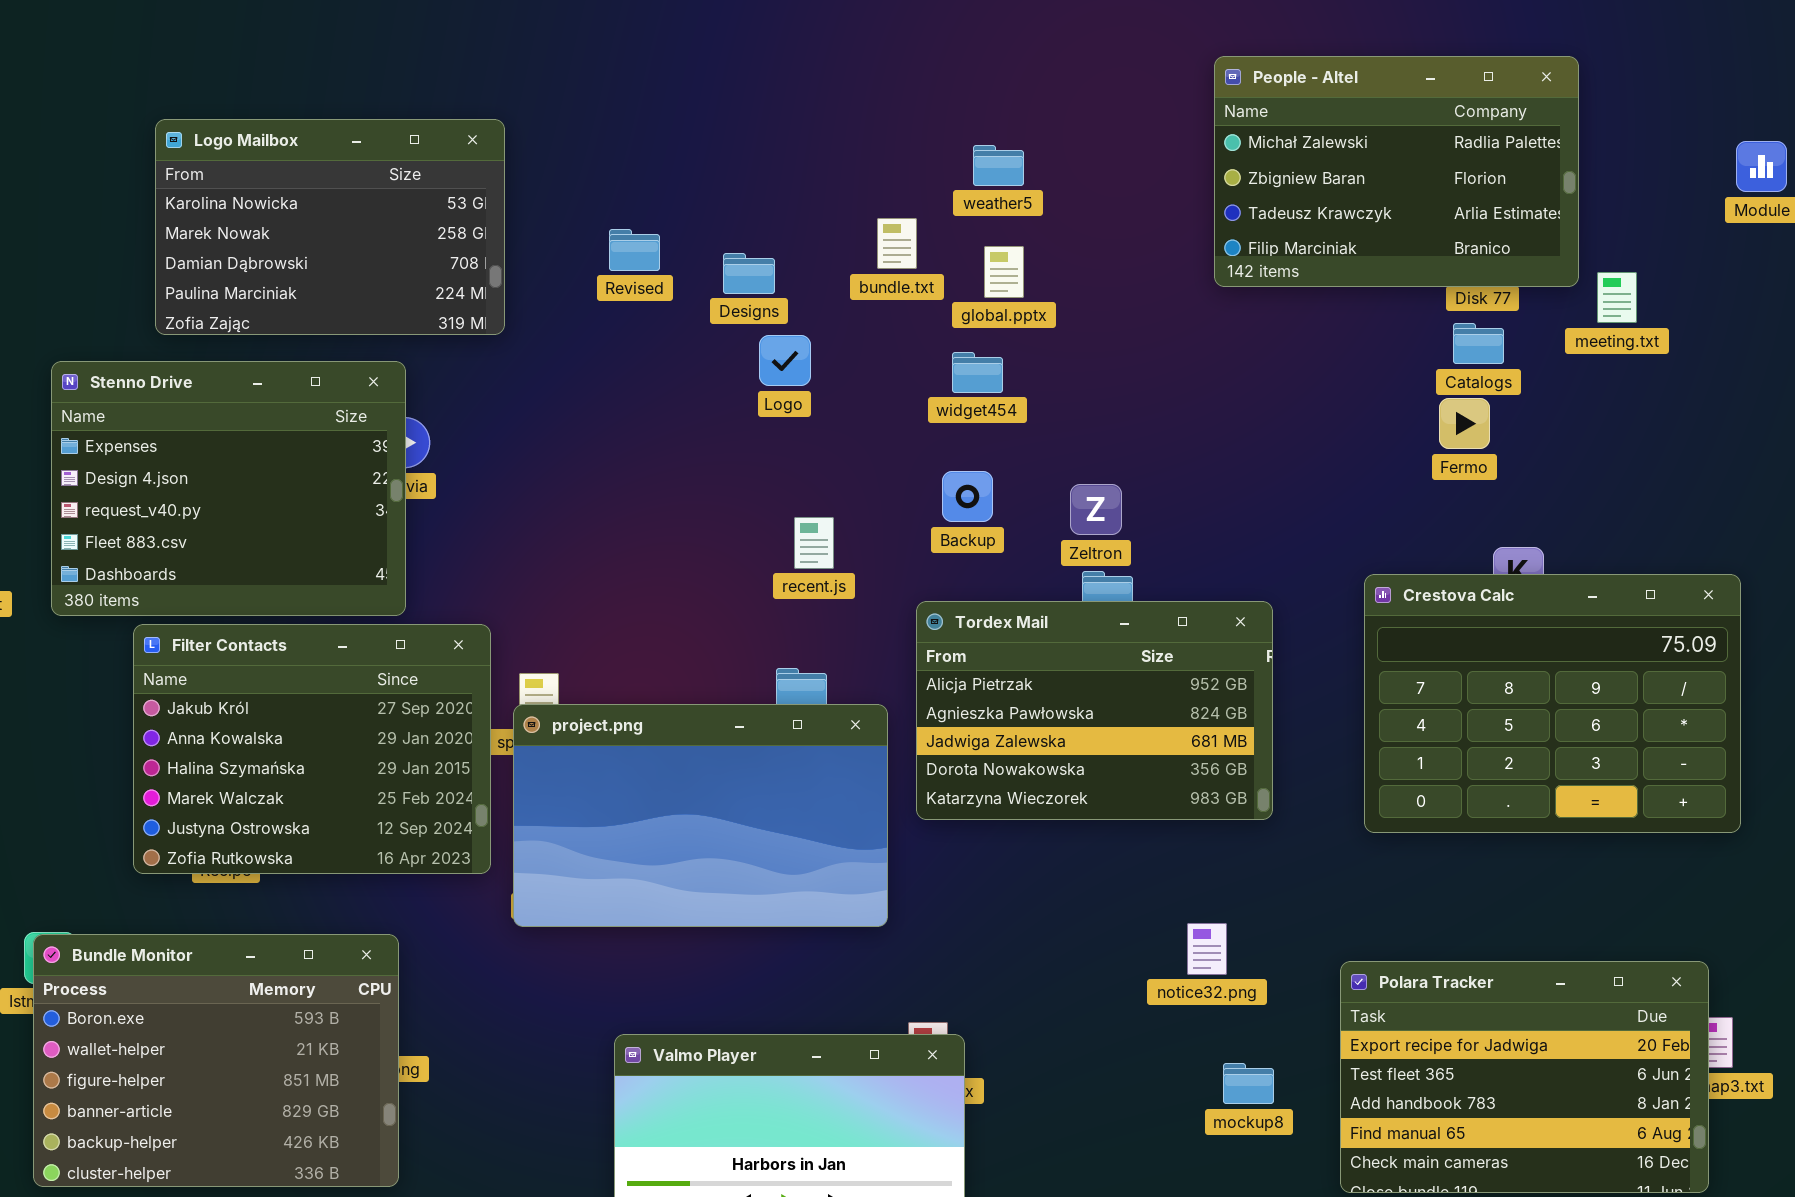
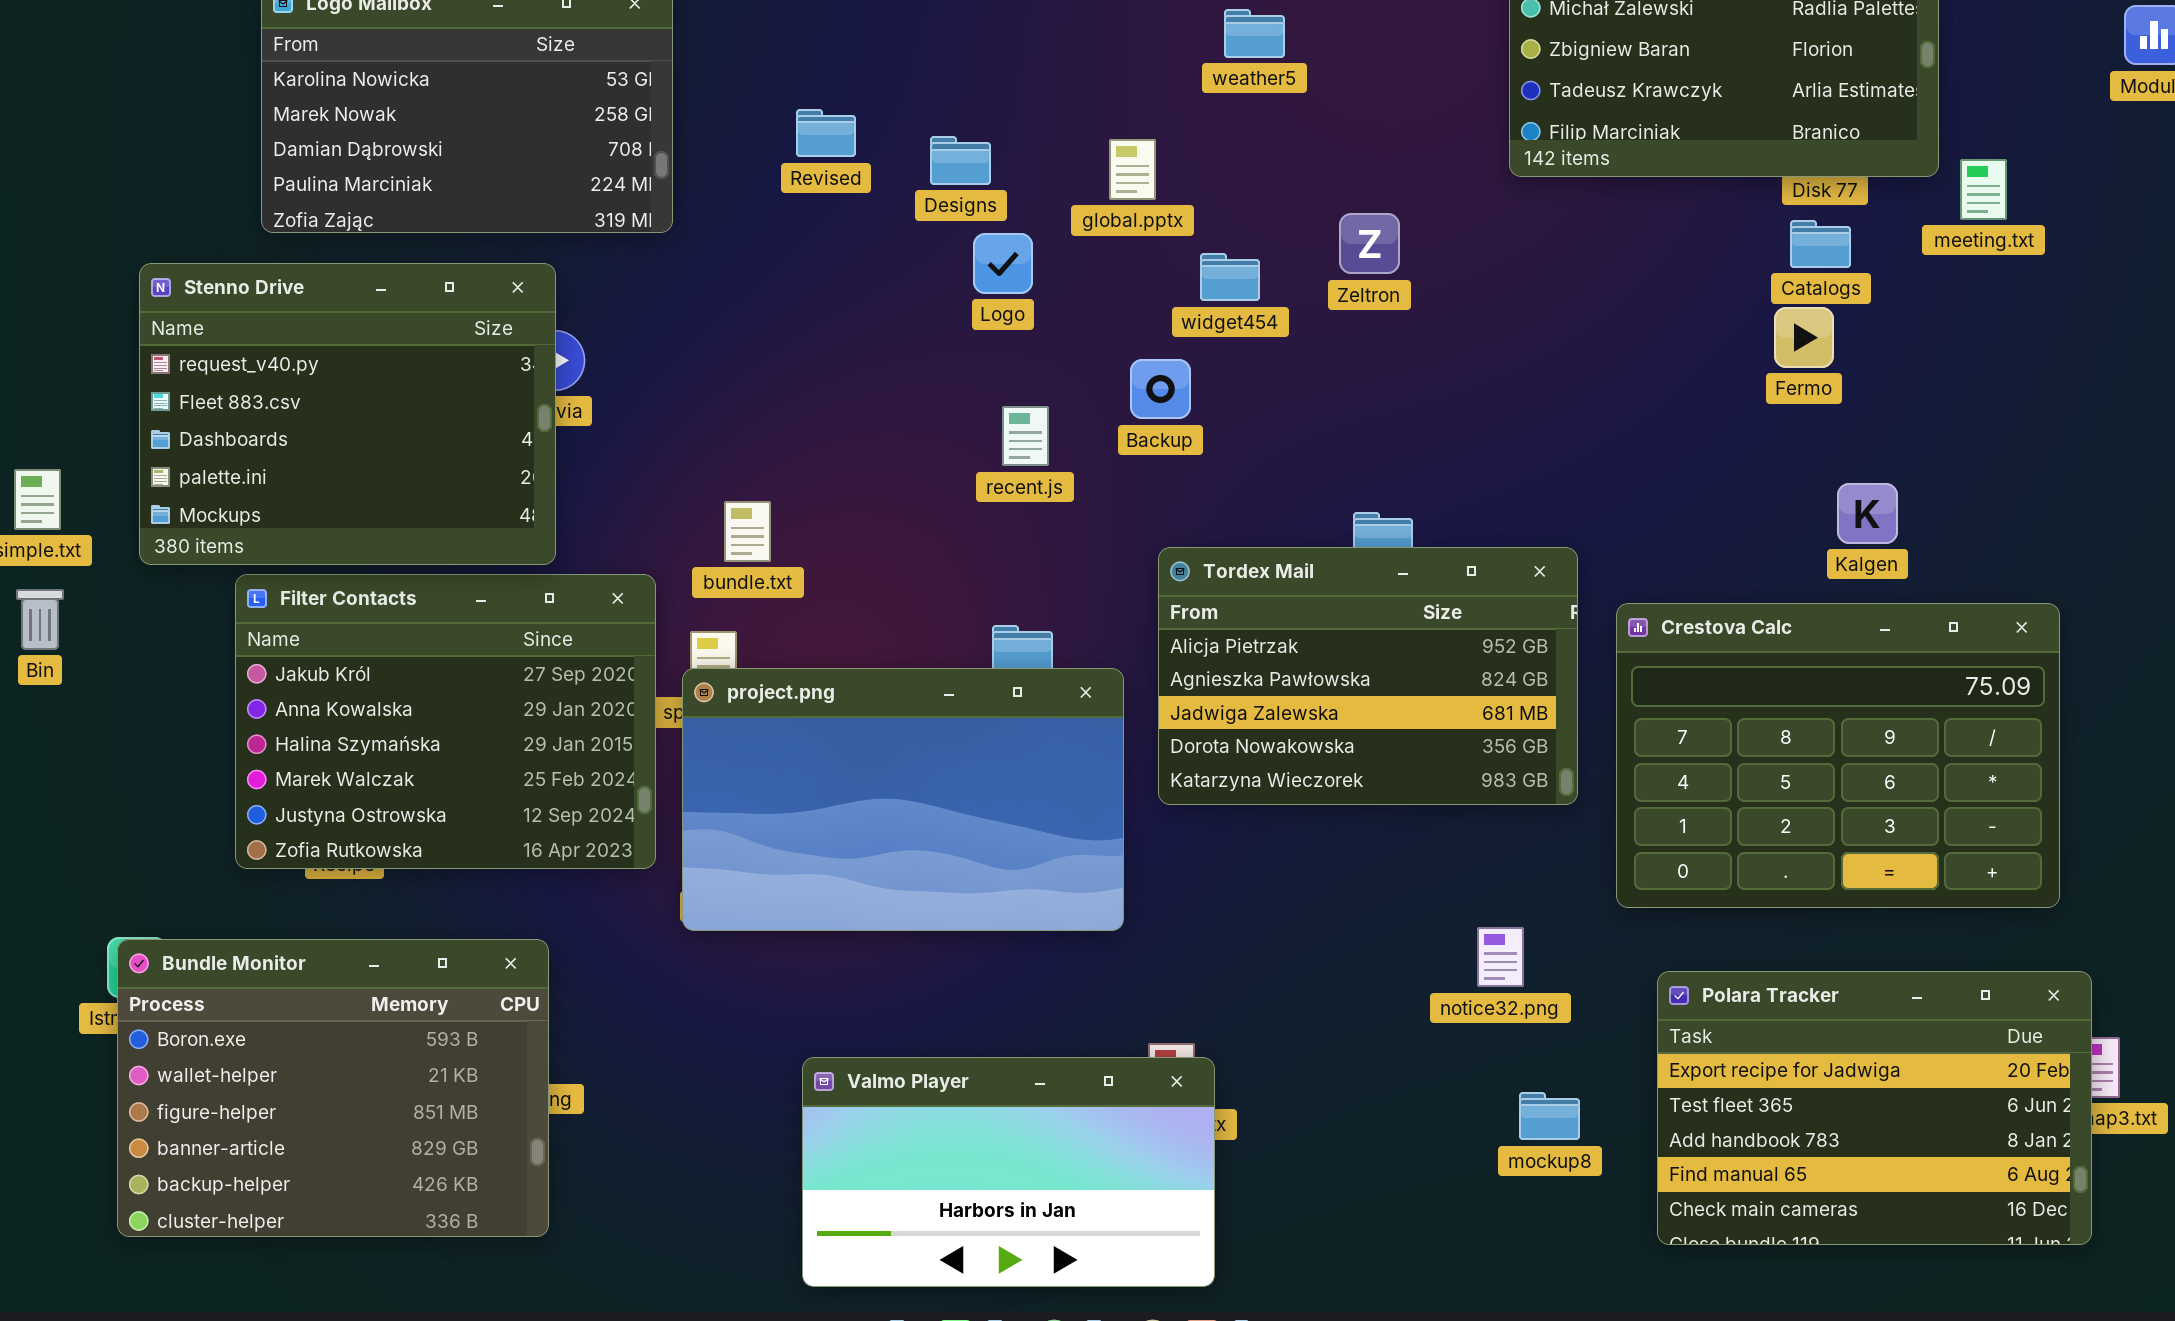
bundle.txt: [877,218,917,269] -> [724,501,771,562], moved
global.pptx: [984,246,1024,298] -> [1109,139,1156,200], moved
Stenno Drive: [51,361,406,616] -> [139,263,556,565], scrolled down 2 rows
Backup: [942,471,993,522] -> [1130,359,1191,419], moved
Zeltron: [1070,484,1122,535] -> [1339,213,1400,274], moved
recent.js: [794,517,834,569] -> [1002,406,1049,466], moved
Crestova Calc: [1364,574,1741,833] -> [1616,603,2060,908], moved

